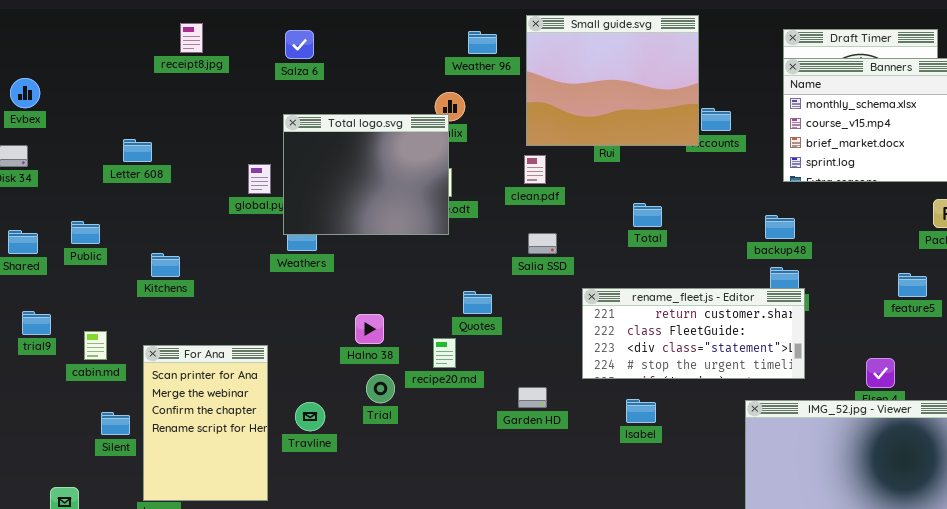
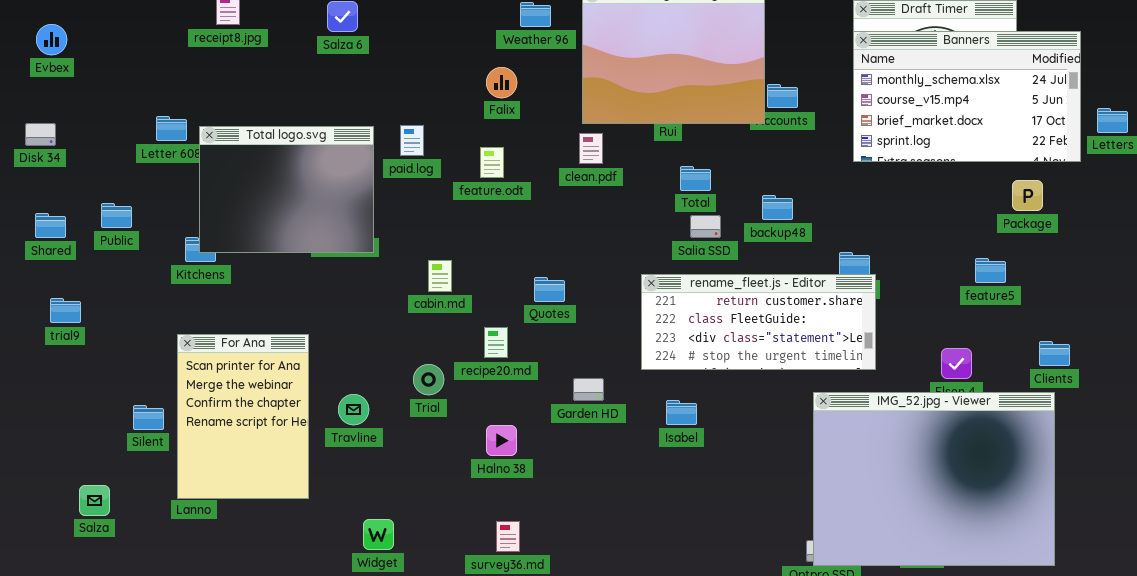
Evbex: [10,78,40,108] -> [36,24,67,55], moved
Total logo.svg: [283,114,449,235] -> [199,126,374,253], moved
Total: [633,203,662,227] -> [680,166,711,191], moved
backup48: [765,215,795,239] -> [762,195,793,220], moved
Salia SSD: [528,233,557,254] -> [690,215,721,238], moved
Quotes: [463,291,492,314] -> [534,277,565,302], moved
Halno 38: [355,314,384,344] -> [486,425,517,456], moved
cabin.md: [84,331,107,360] -> [428,260,452,292], moved
Isabel: [626,399,656,423] -> [666,400,697,425], moved

